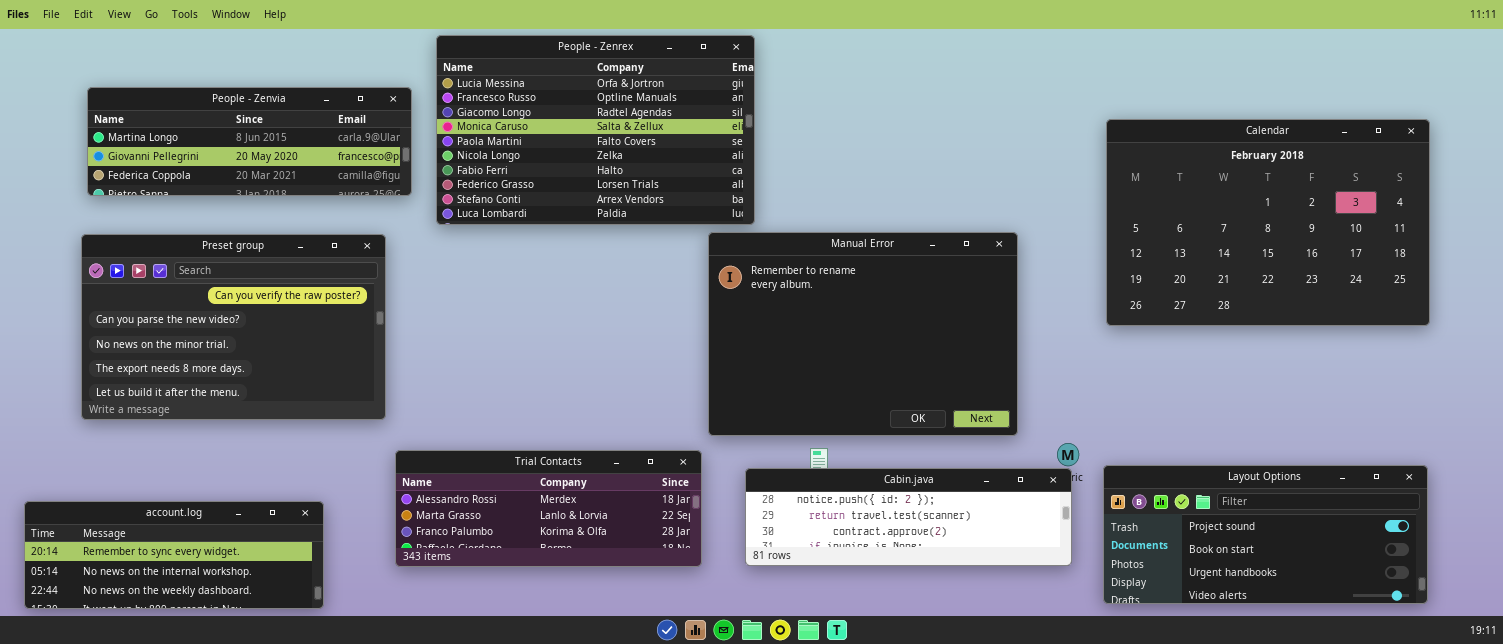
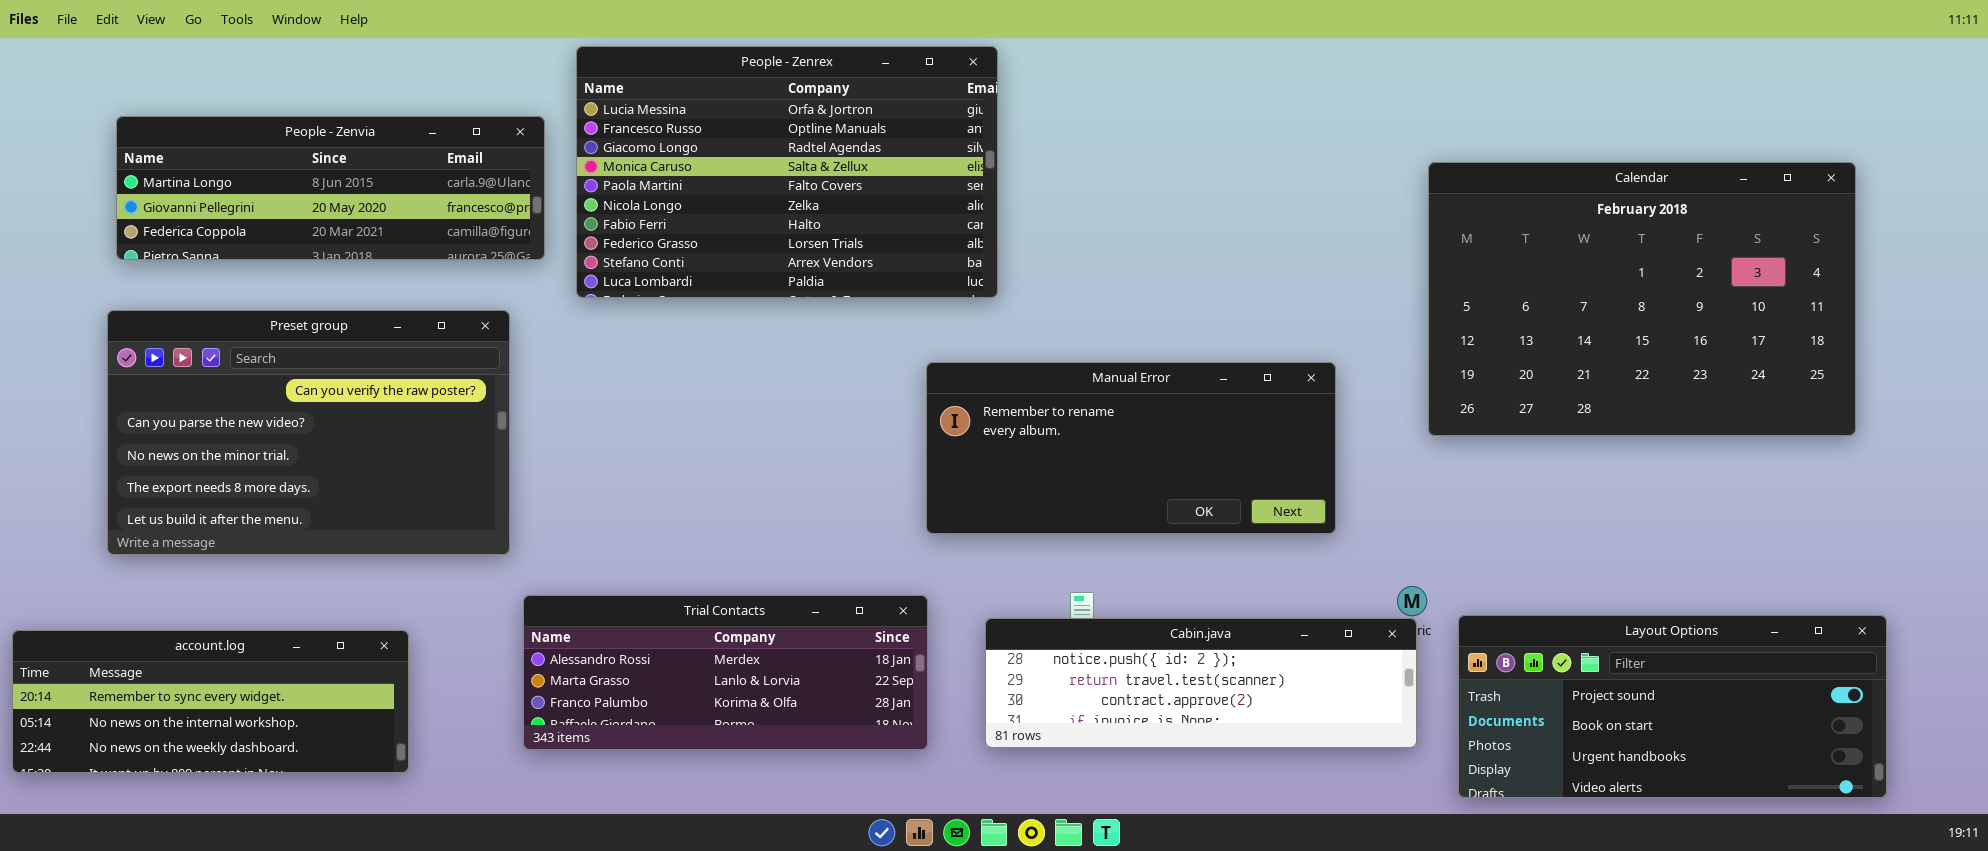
Calendar: [1106,119,1430,326] -> [1428,162,1856,436], moved
Manual Error: [708,232,1018,436] -> [926,362,1336,534], moved, resized
account.log: [24,501,324,609] -> [12,630,409,773], moved

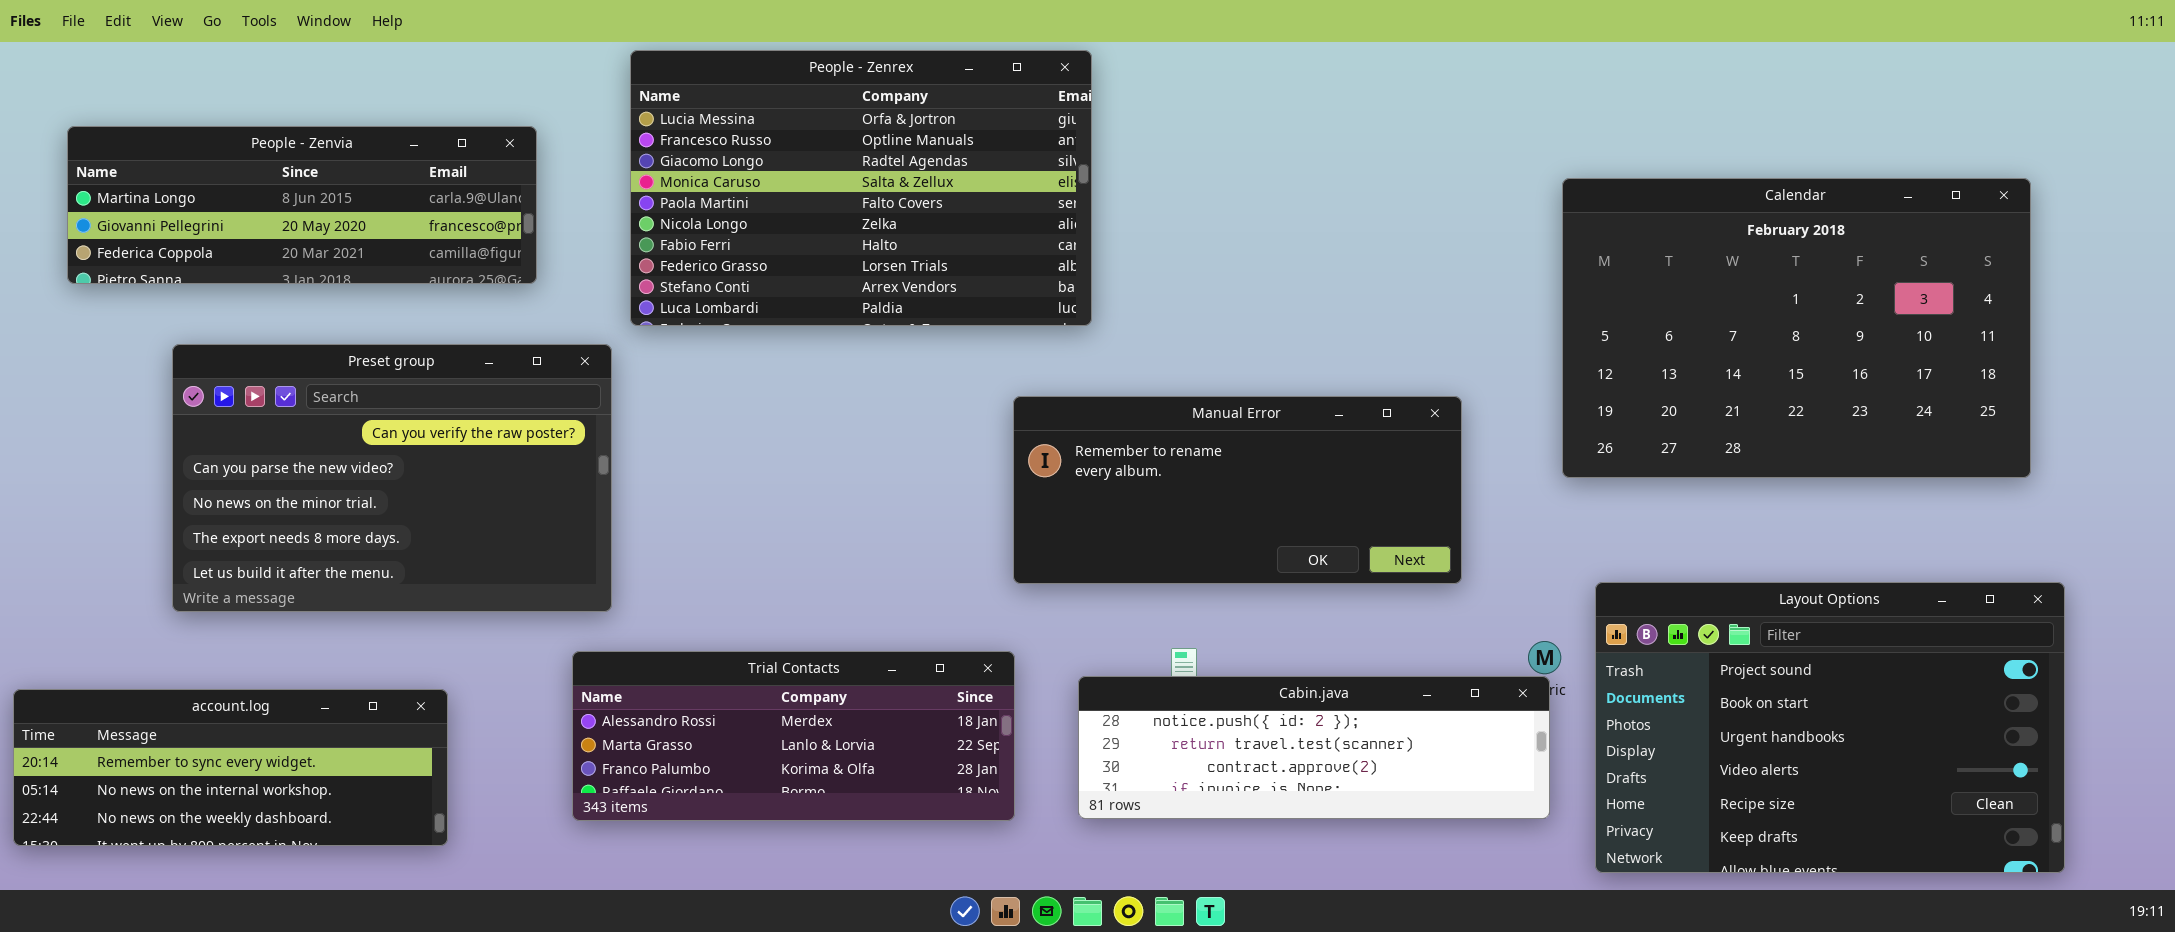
People - Zenvia: [116,116,545,260] -> [67,126,537,284], moved
Preset group: [107,310,510,555] -> [172,344,612,612], moved
Layout Options: [1458,615,1887,798] -> [1595,582,2065,873], resized

